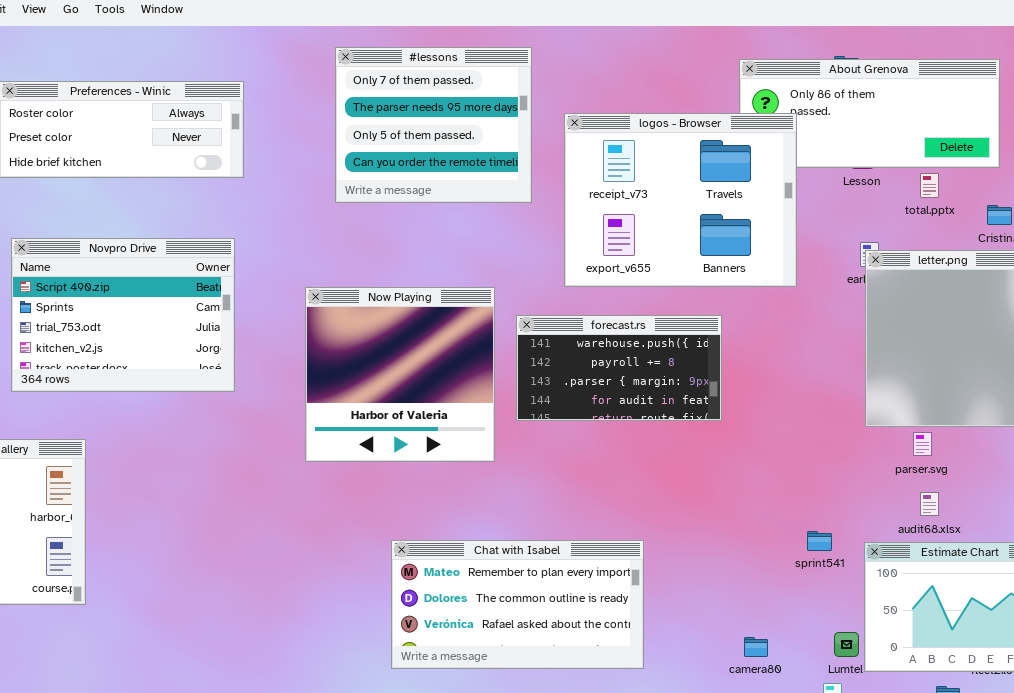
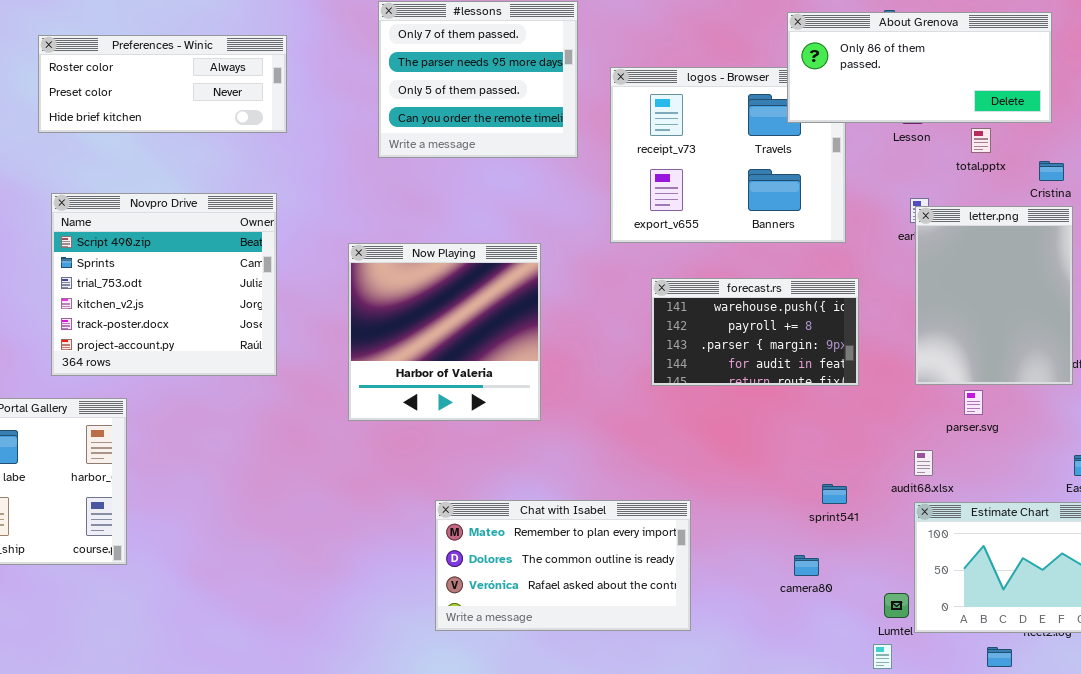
About Grenova: [739,59,1000,168] -> [787,12,1052,123], raised
Novpro Drive: [11,238,235,392] -> [51,193,277,376], resized
forecast.rs: [516,315,722,421] -> [651,278,859,386], moved
audit68.xlsx: [920,492,939,516] -> [914,450,933,476], moved
sprint541: [807,531,832,551] -> [822,484,847,504], moved
camera80: [744,637,768,657] -> [794,555,819,576], moved

